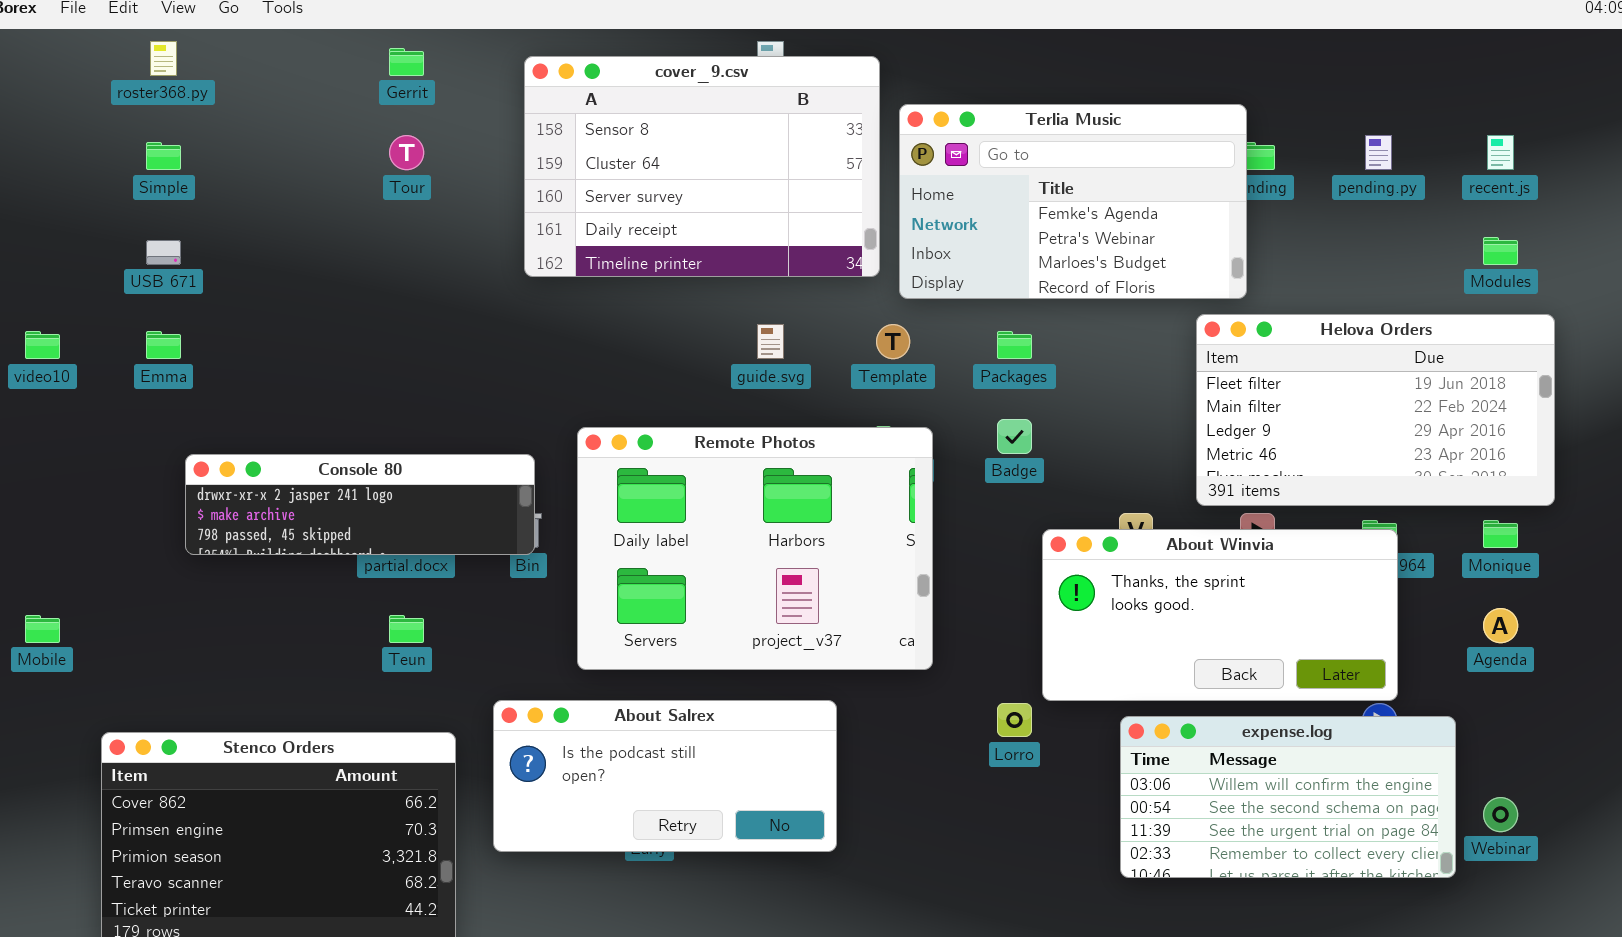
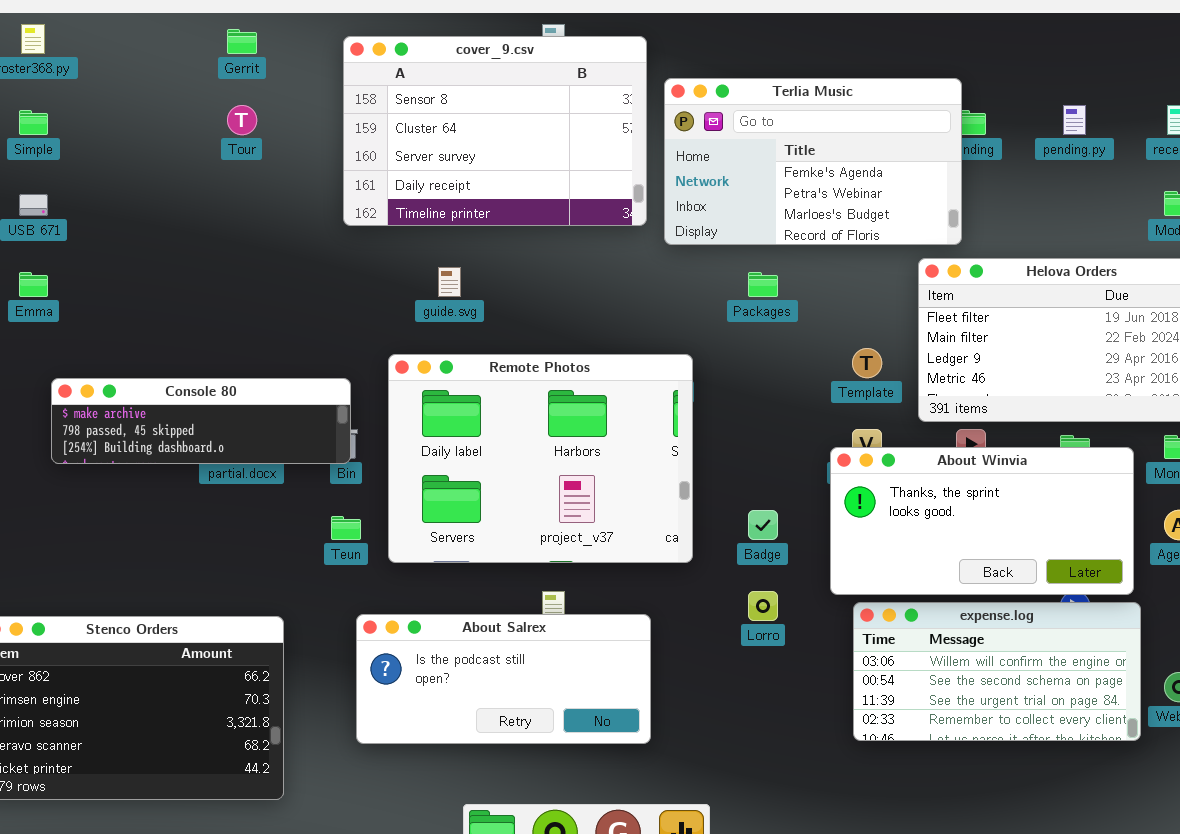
guide.svg: [757,324,784,359] -> [438,267,461,297], moved
Template: [876,324,910,359] -> [852,348,882,378], moved
Badge: [997,419,1032,454] -> [748,510,778,540], moved
Console 80: [185,454,535,555] -> [51,378,351,464], scrolled down 1 row
About Winvia: [1042,529,1398,701] -> [830,447,1134,595], moved
Teun: [389,615,424,643] -> [331,516,361,540], moved
About Salrex: [493,700,837,852] -> [356,614,651,744], moved

